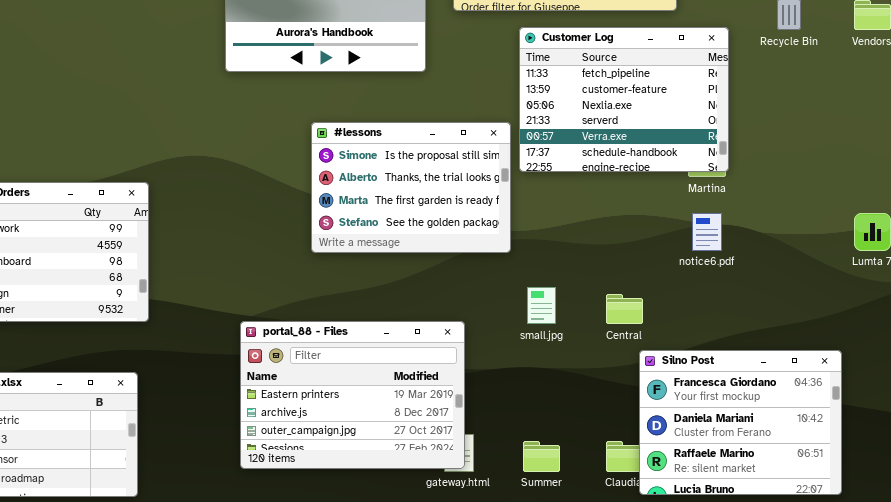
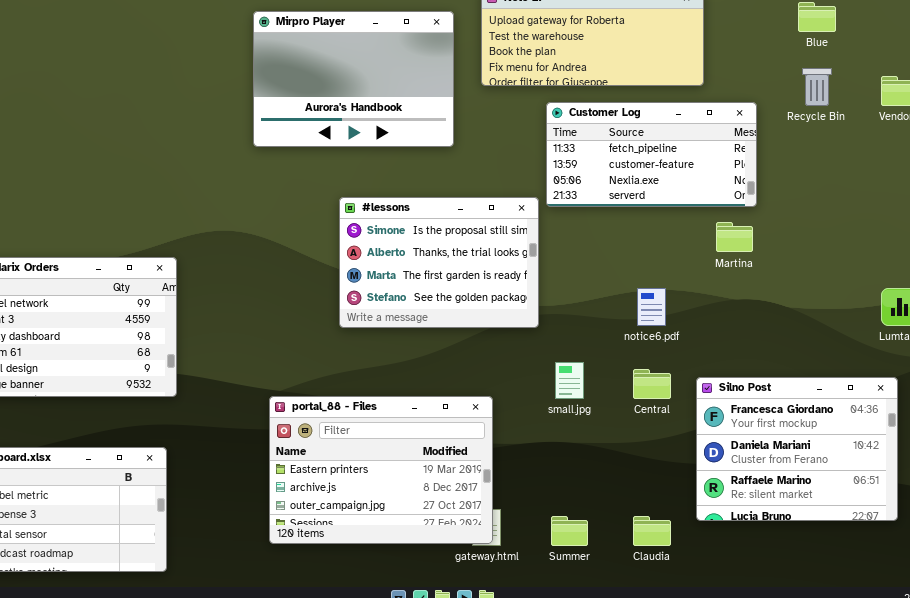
Customer Log: [519,27,729,172] -> [546,102,757,207], resized
notice6.pdf: [692,213,722,251] -> [637,288,666,326], moved
Silno Post: [639,350,842,495] -> [696,377,898,521], moved

